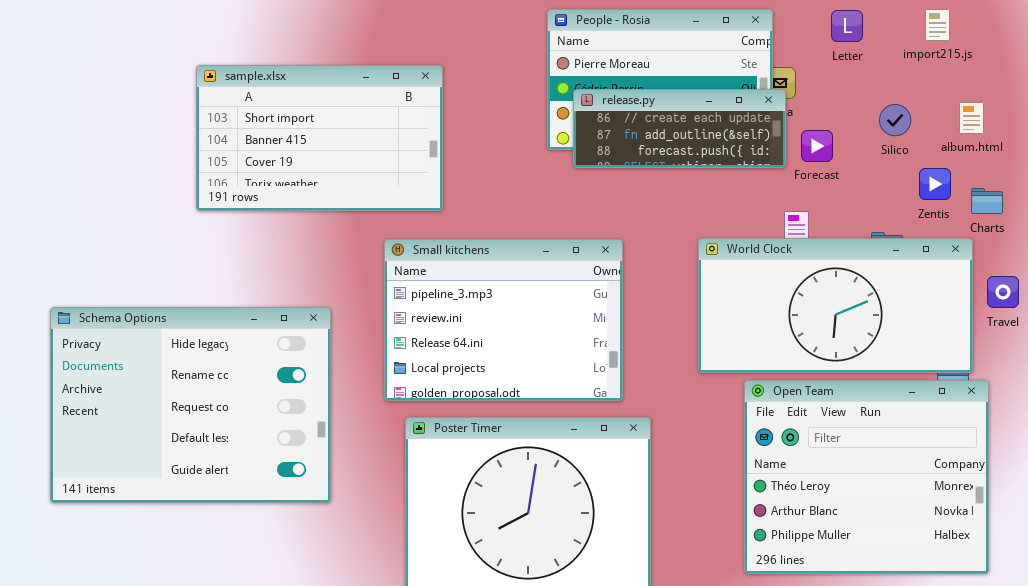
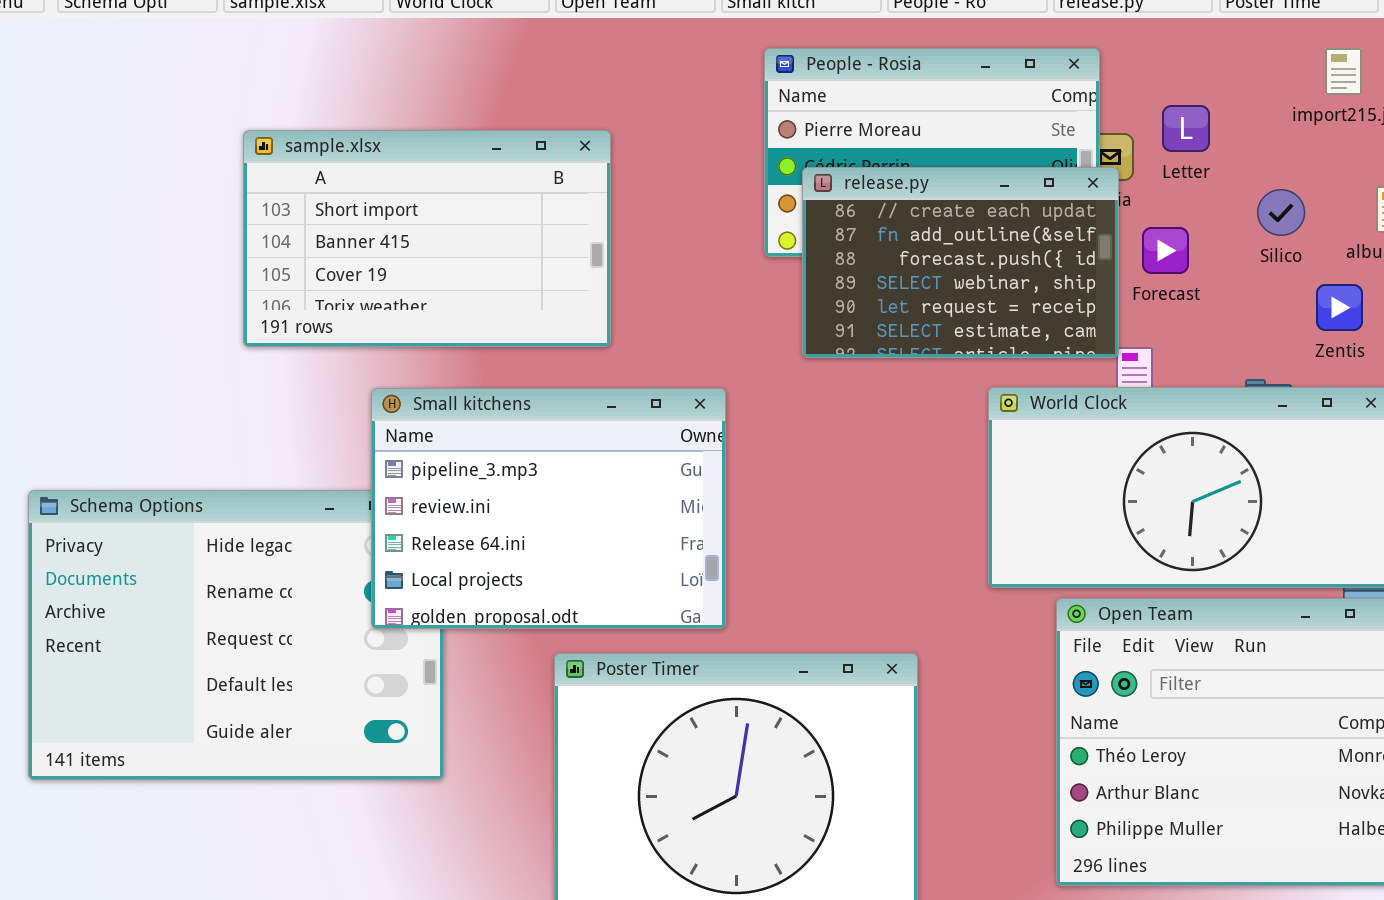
Letter: [831,10,863,42] -> [1162,105,1210,152], moved
release.py: [573,89,786,168] -> [802,167,1119,358], resized
Small kitchens: [384,239,623,401] -> [371,388,726,629], moved

